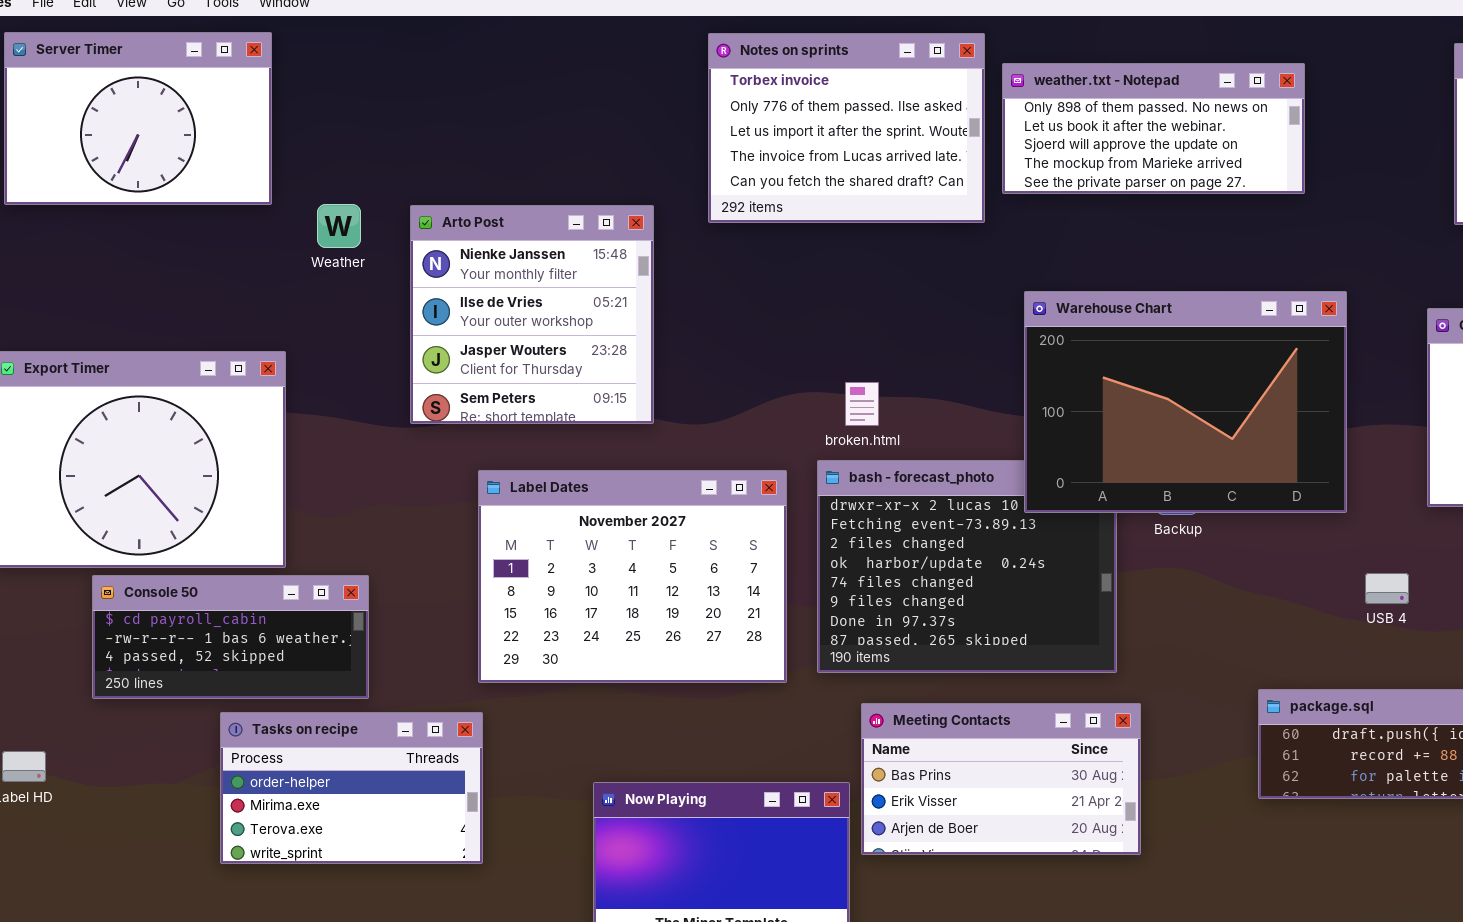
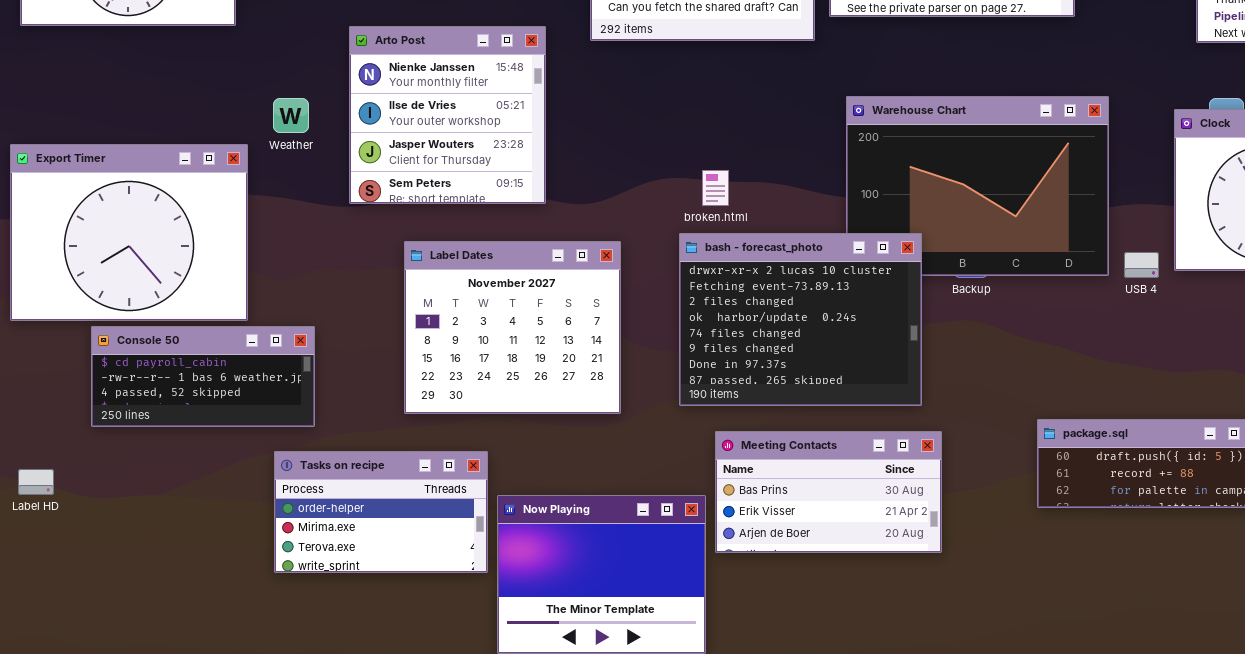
Weather: [317,204,361,248] -> [273,98,309,133], moved
bash - forecast_photo: [817,460,1117,673] -> [679,233,922,406], raised
Label Dates: [478,470,787,683] -> [404,241,621,414], resized
USB 4: [1365,573,1409,604] -> [1124,252,1159,278], moved
Tasks on recipe: [220,712,483,864] -> [274,451,488,573], moved

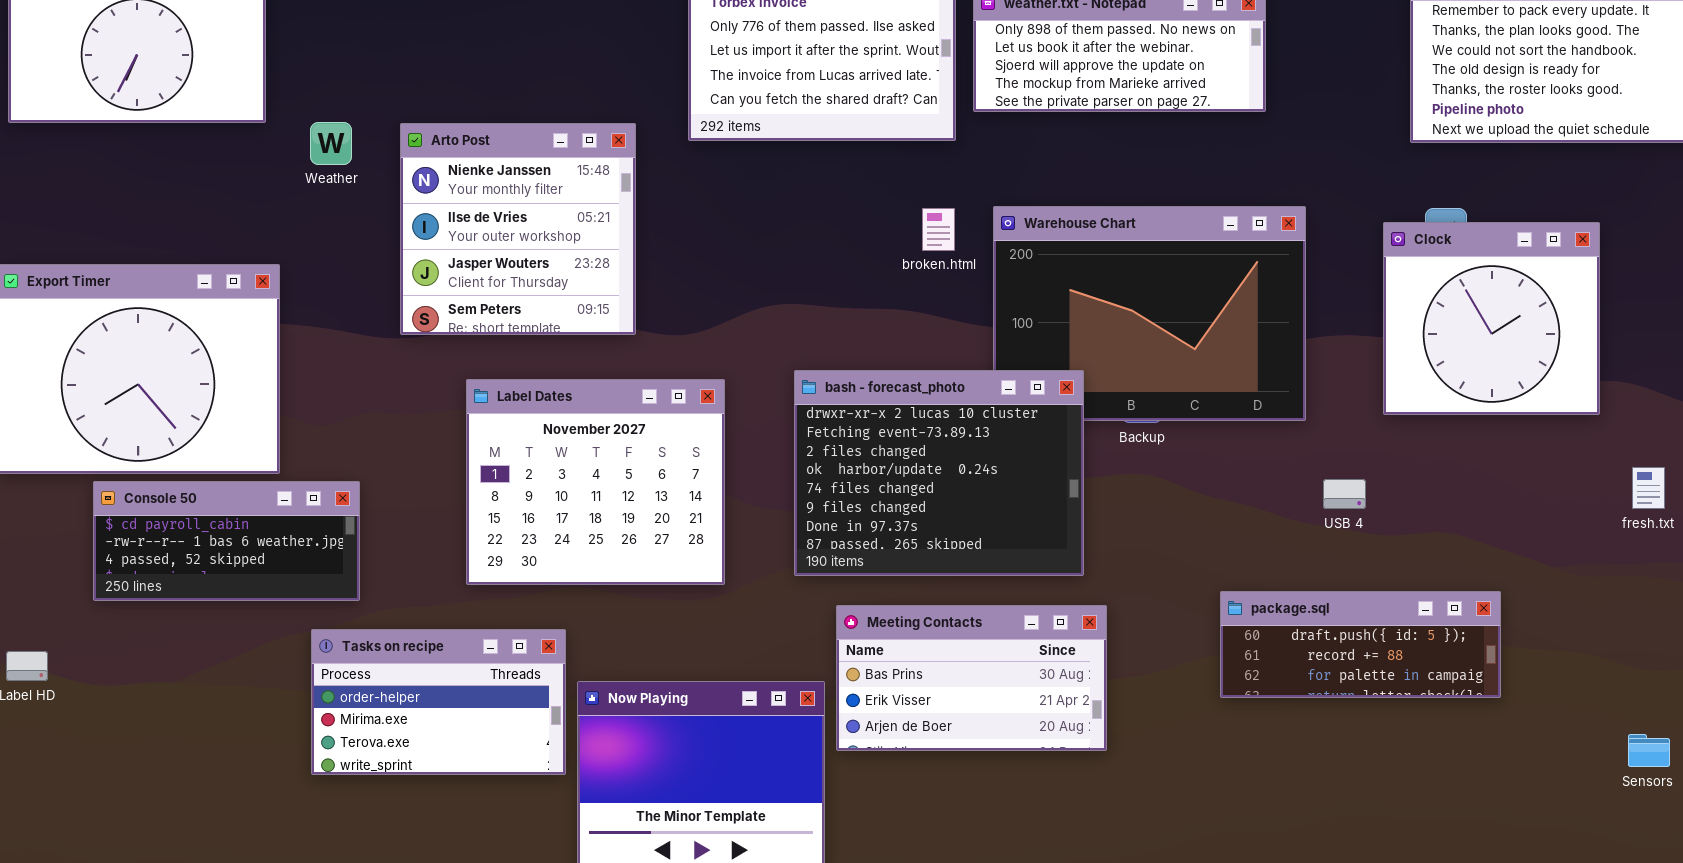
Weather: [273,98,309,133] -> [310,122,352,165], moved
broken.html: [702,170,729,206] -> [922,208,955,251], moved
USB 4: [1124,252,1159,278] -> [1323,479,1366,509], moved

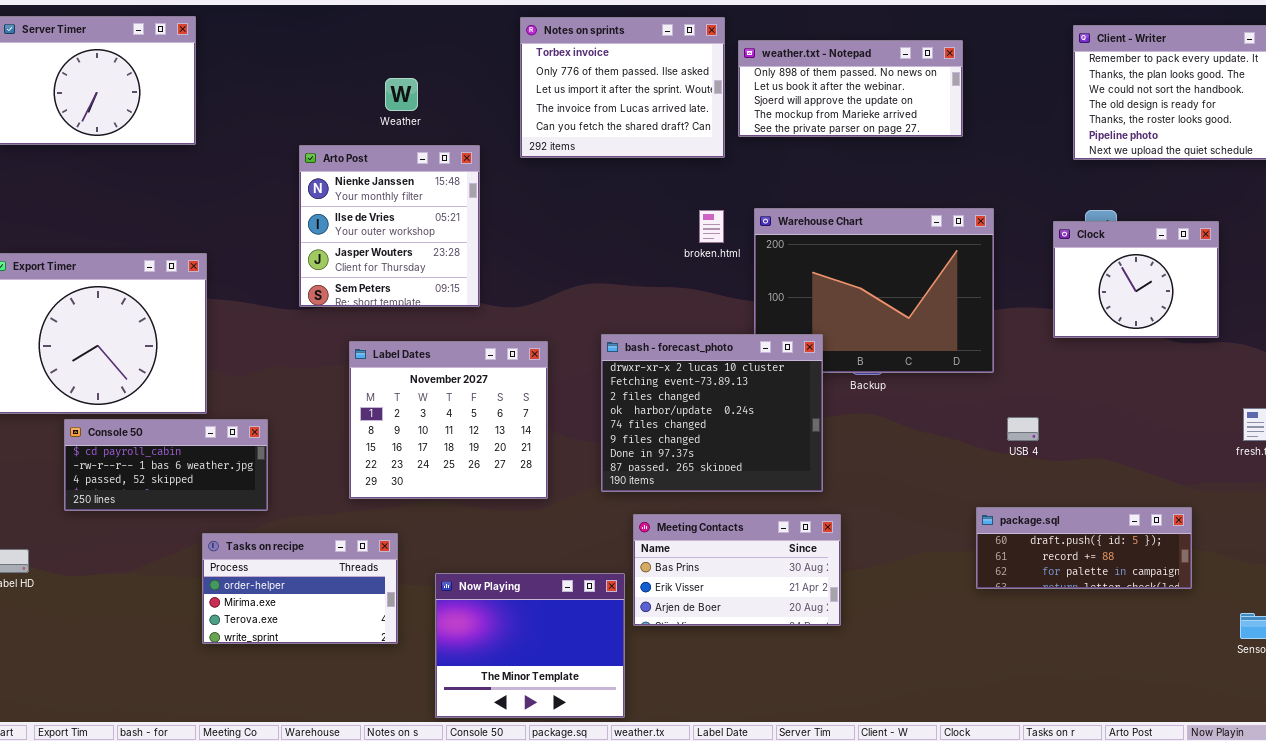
Weather: [310,122,352,165] -> [385,78,418,111], moved
Clock: [1383,222,1600,415] -> [1053,221,1219,338], resized
package.sql: [1220,591,1501,698] -> [976,507,1192,589], moved
Tasks on recipe: [311,629,566,775] -> [202,533,398,644], moved

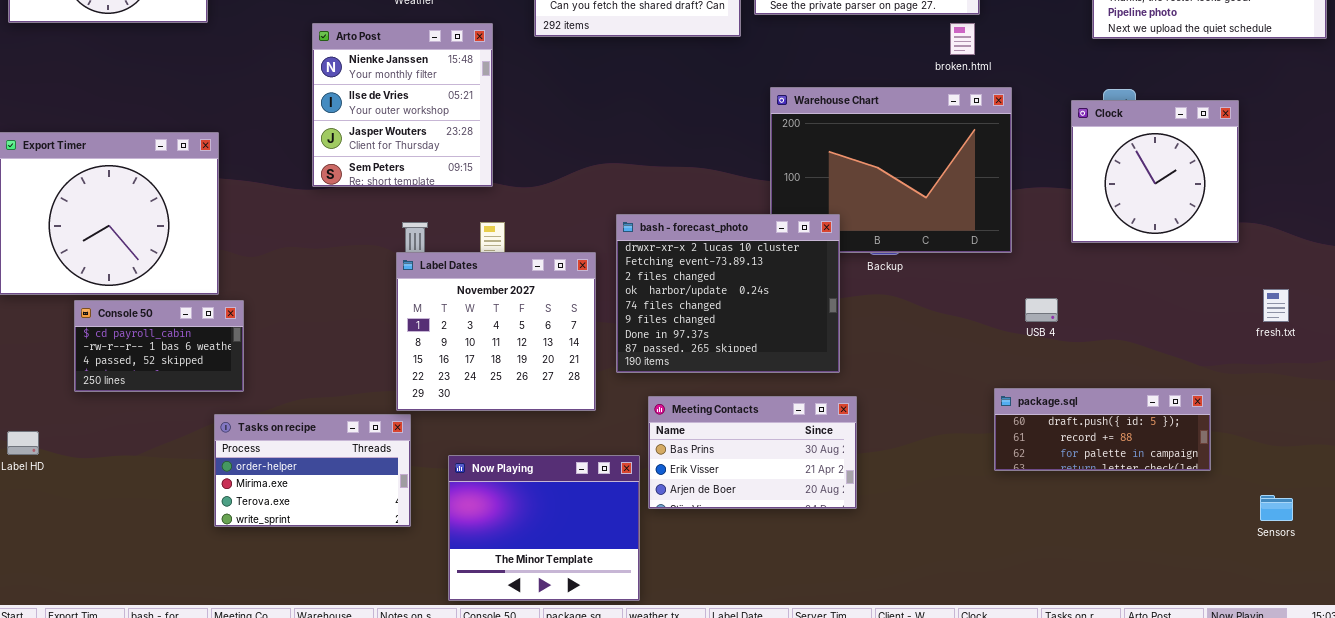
broken.html: [699,210,724,243] -> [950,23,975,55], moved
Clock: [1053,221,1219,338] -> [1071,100,1239,243], resized
Label Dates: [349,341,548,499] -> [396,252,596,411], moved
Console 50: [64,419,268,511] -> [74,300,244,392], resized

